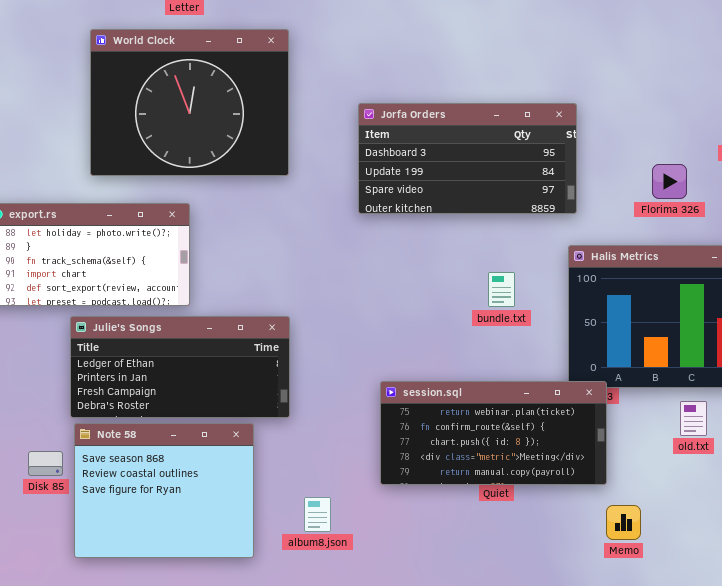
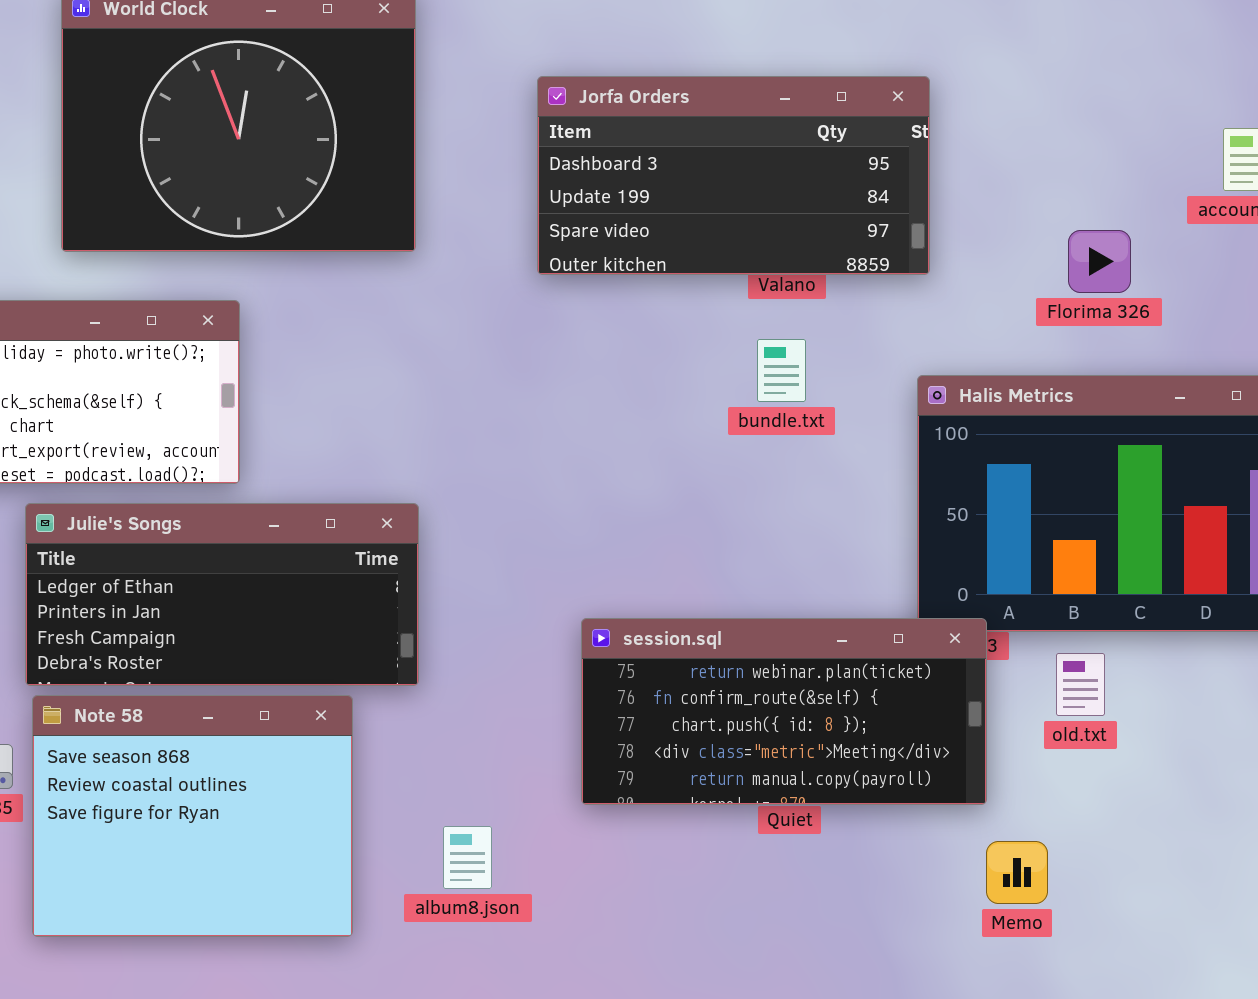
Jorfa Orders: [358,103,577,214] -> [537,76,930,275], moved
bundle.txt: [488,272,515,307] -> [757,339,806,402], moved
old.txt: [680,401,707,436] -> [1056,653,1105,716], moved

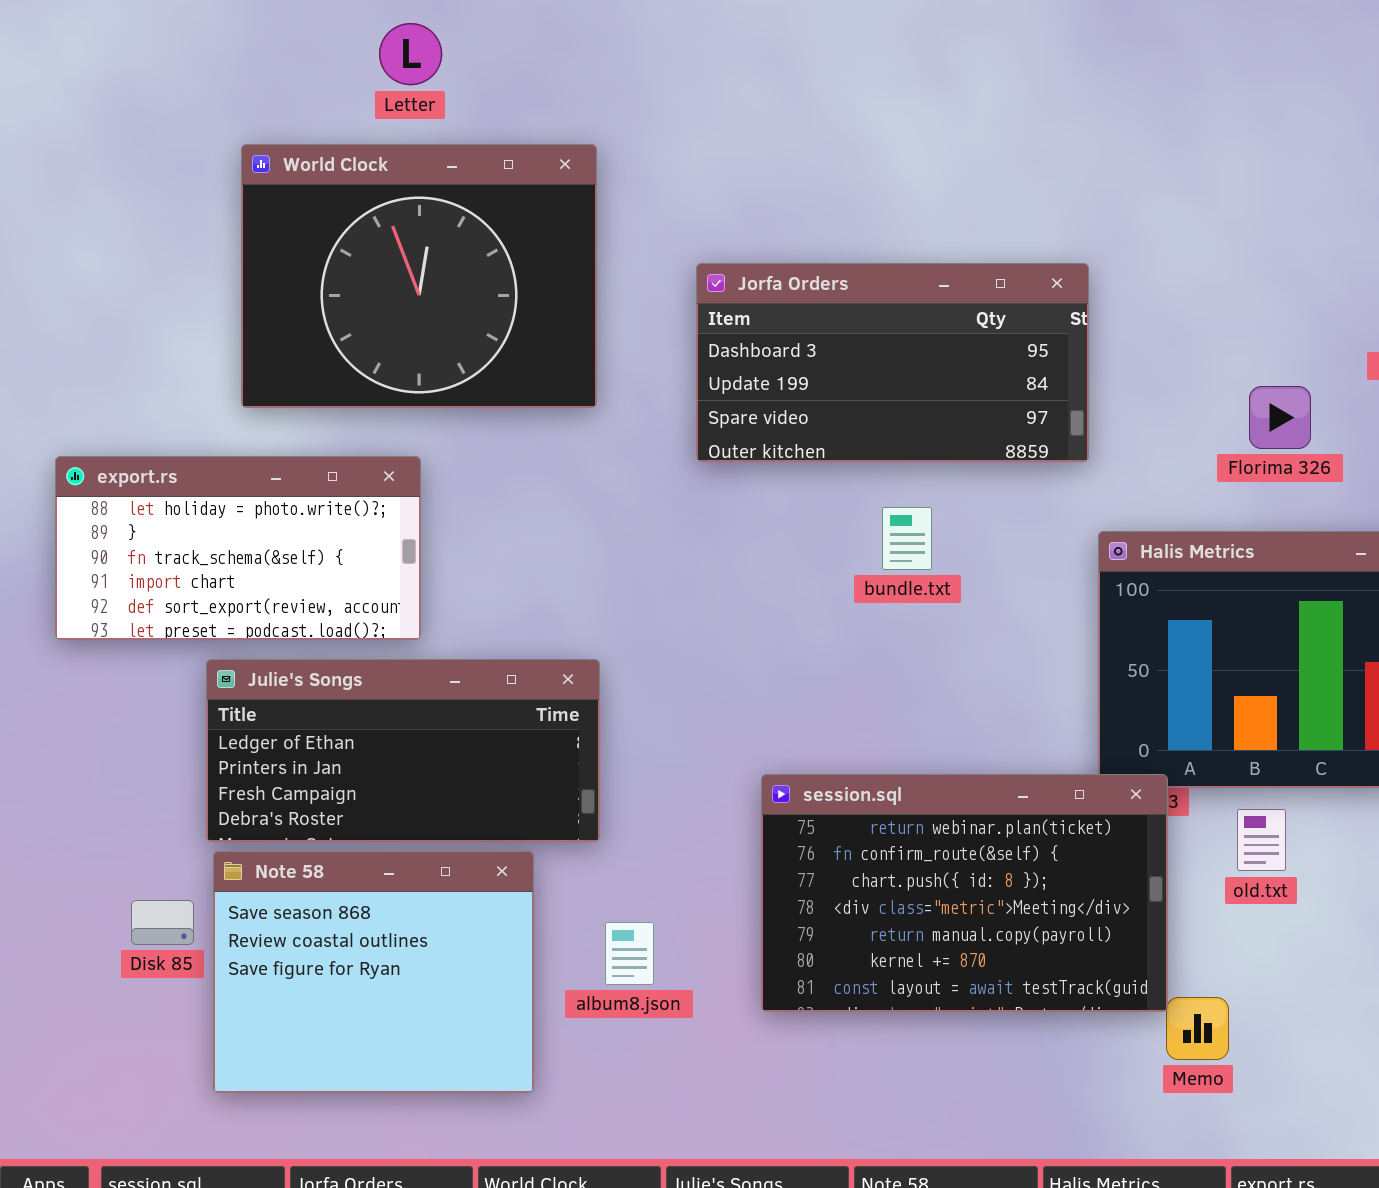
Jorfa Orders: [537,76,930,275] -> [696,263,1089,462], moved
bundle.txt: [757,339,806,402] -> [882,507,932,570], moved
session.sql: [581,618,987,805] -> [761,774,1168,1012], resized
album8.json: [443,826,492,889] -> [605,922,654,985], moved

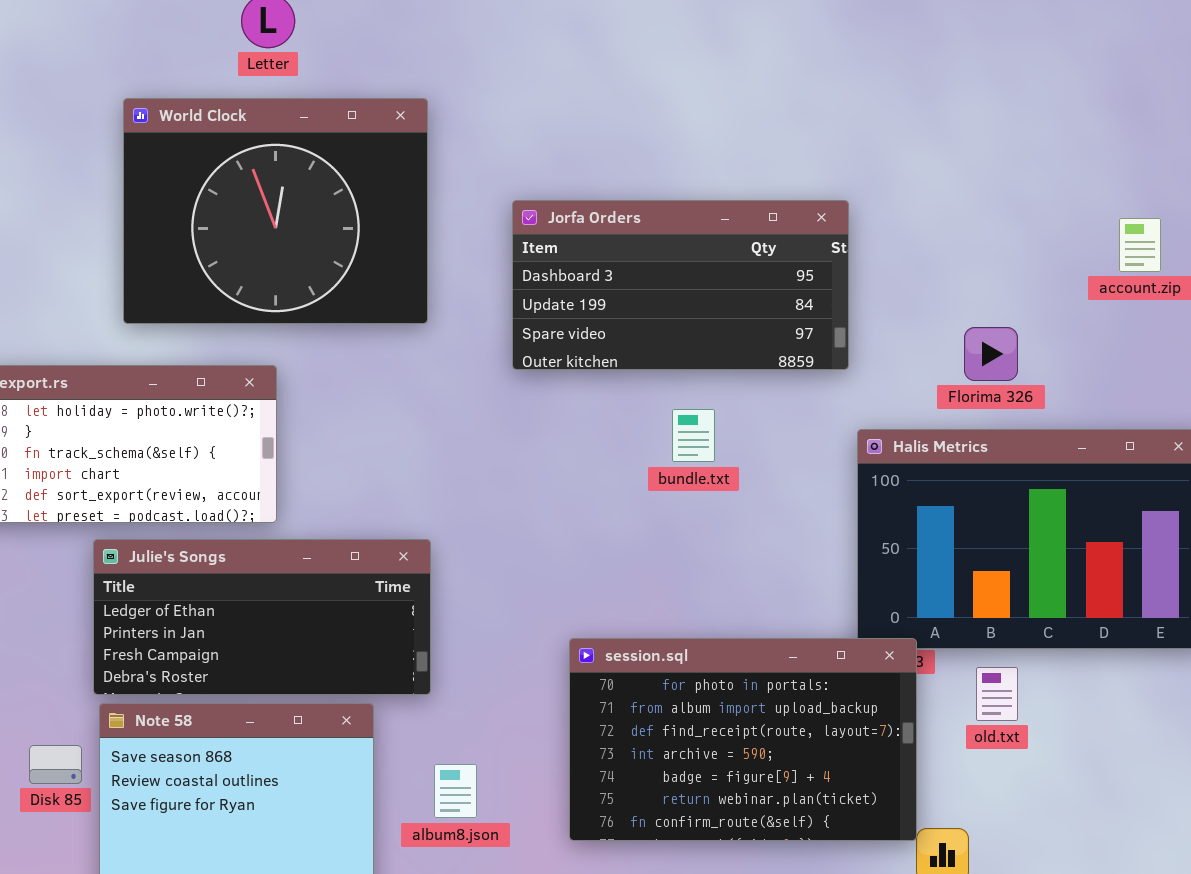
Florima 326: [1249,386,1311,449] -> [964,327,1018,381], moved
session.sql: [761,774,1168,1012] -> [569,638,917,841], scrolled up 5 rows

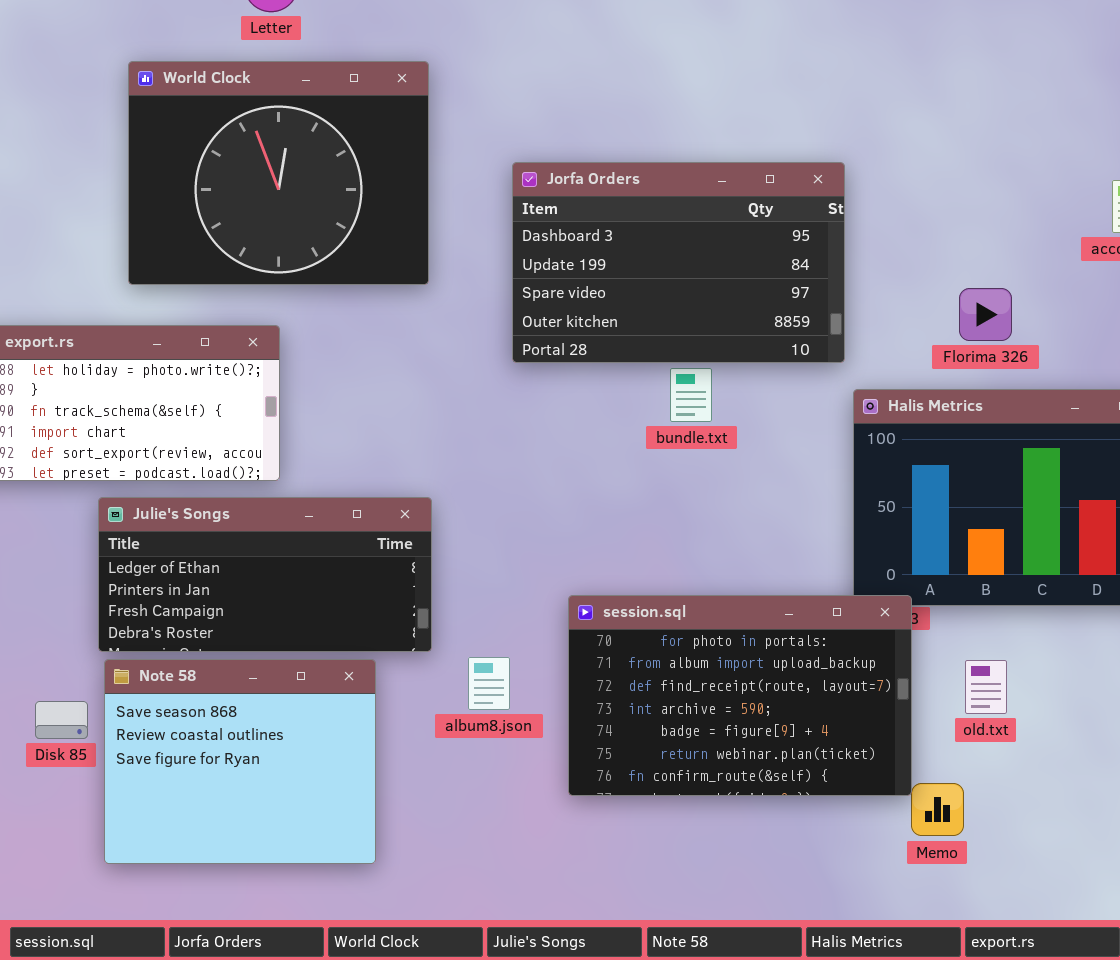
Jorfa Orders: [512,200,849,370] -> [512,162,845,363], resized
old.txt: [976,667,1018,721] -> [965,660,1007,714], moved
album8.json: [434,764,477,818] -> [468,657,510,710], moved

